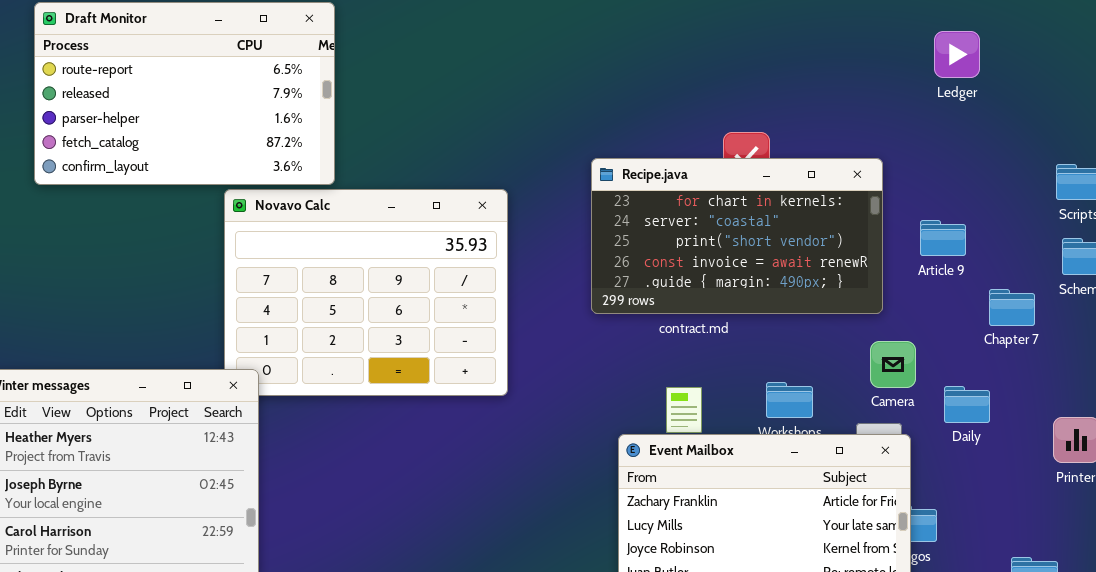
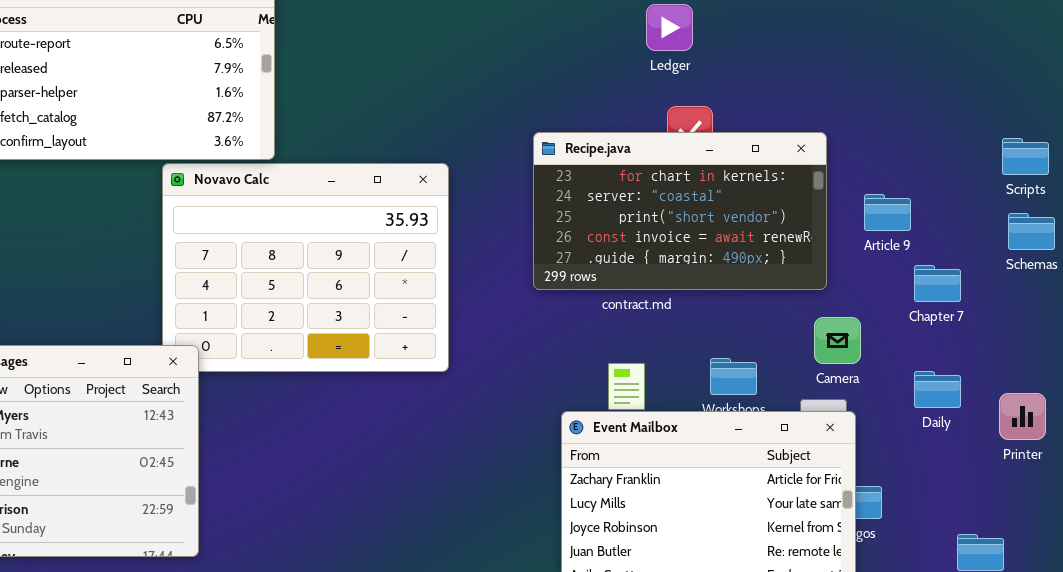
Ledger: [934,31,980,78] -> [646,4,693,51], moved
Chapter 7: [989,289,1035,326] -> [914,265,961,302], moved
Daily: [944,386,990,423] -> [914,371,961,408], moved

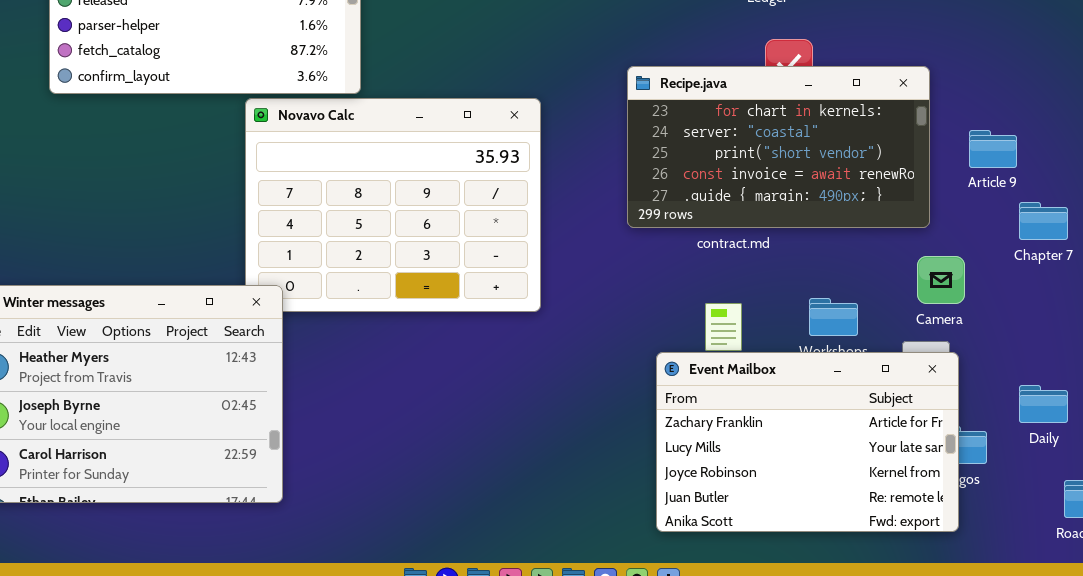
Daily: [914,371,961,408] -> [1019,385,1068,423], moved

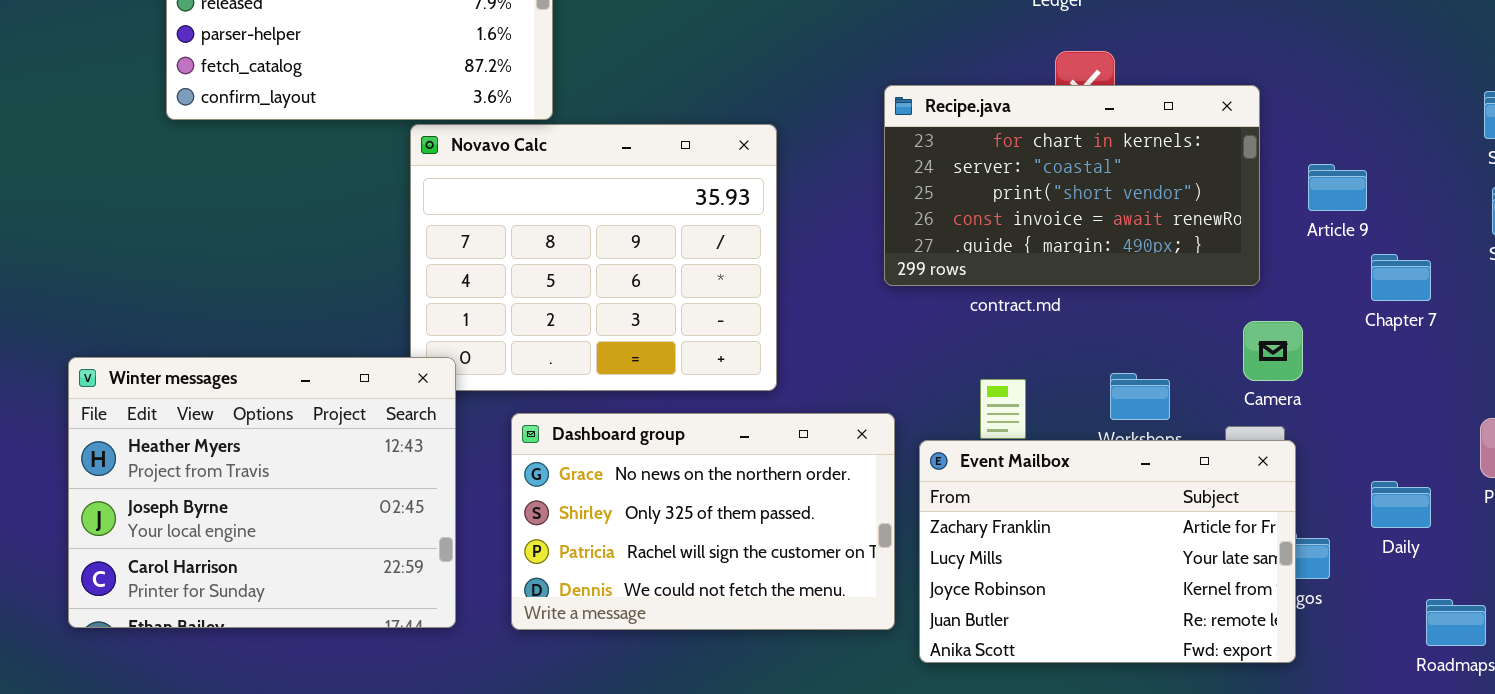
Dashboard group: none -> [511,413,895,630], opened

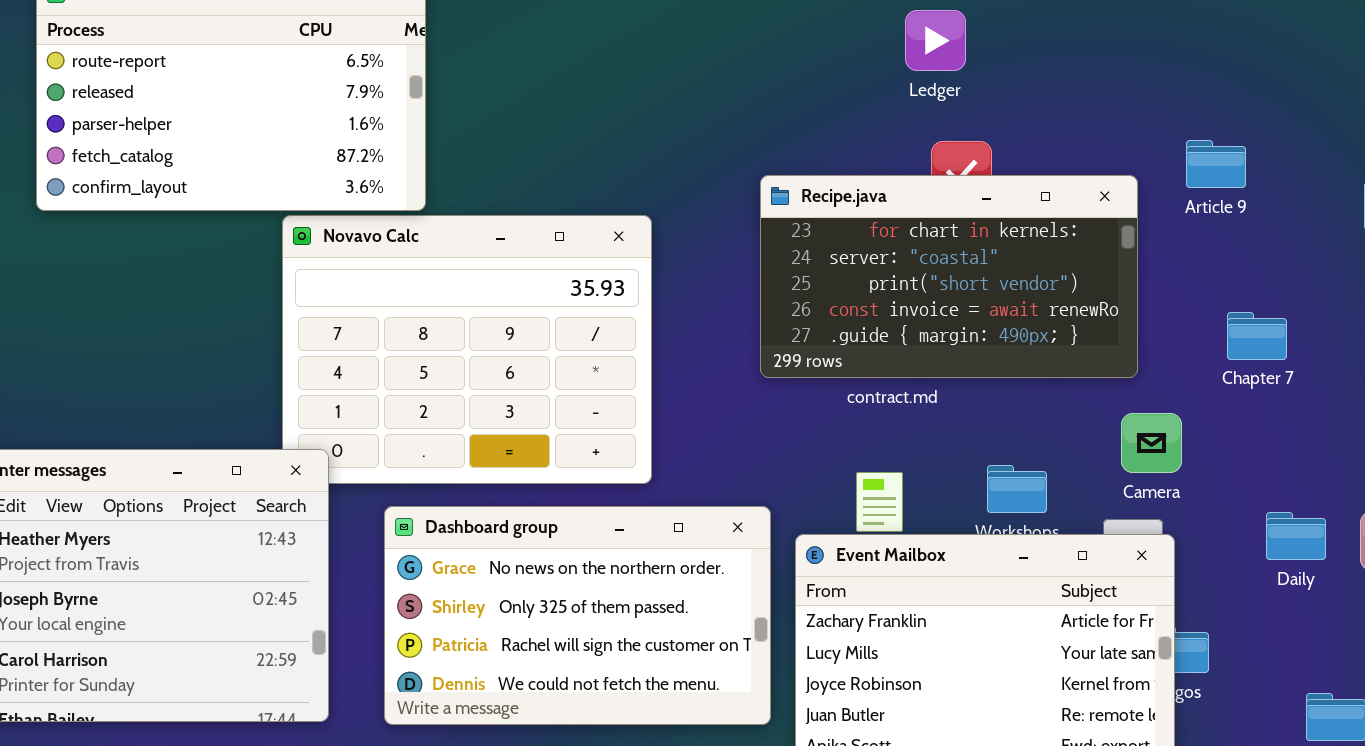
Article 9: [1308,164,1367,211] -> [1186,140,1246,188], moved
Chapter 7: [1371,254,1431,301] -> [1227,312,1287,360], moved
Daily: [1371,481,1431,528] -> [1266,512,1326,560], moved

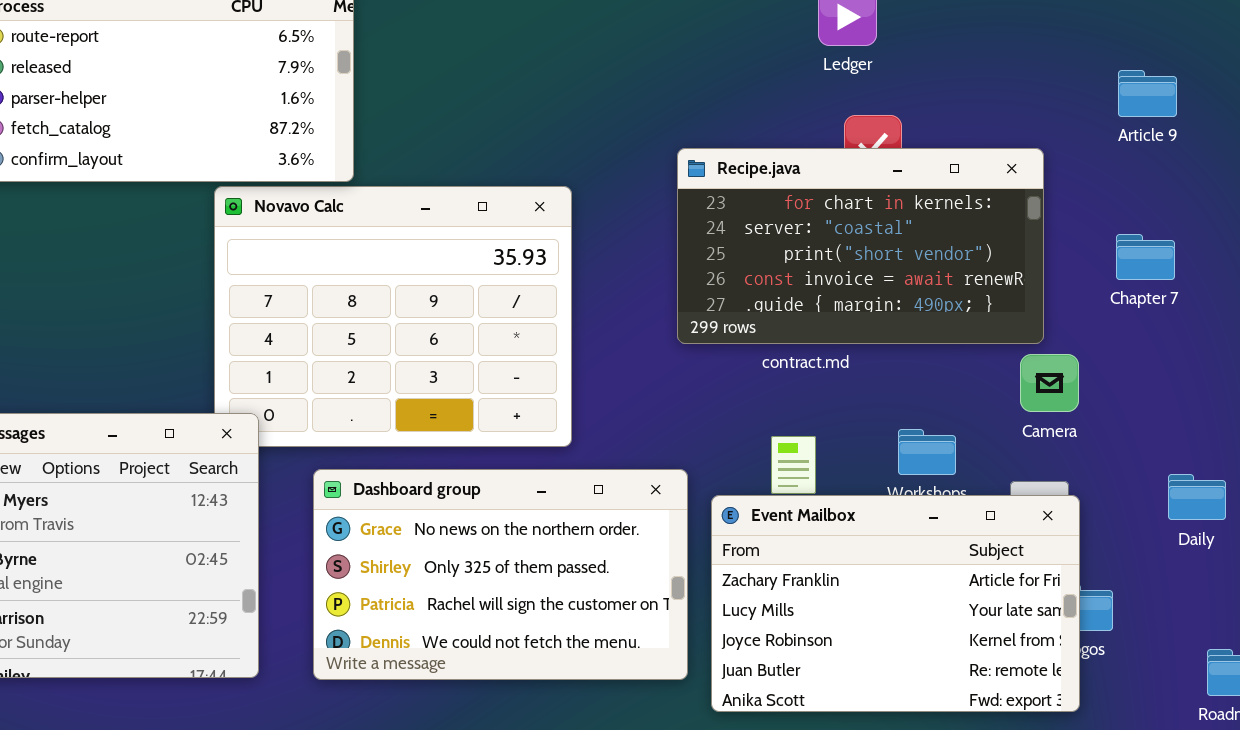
Article 9: [1186,140,1246,188] -> [1118,70,1177,117], moved
Chapter 7: [1227,312,1287,360] -> [1116,234,1175,280], moved
Camera: [1121,413,1182,473] -> [1020,354,1079,412], moved

